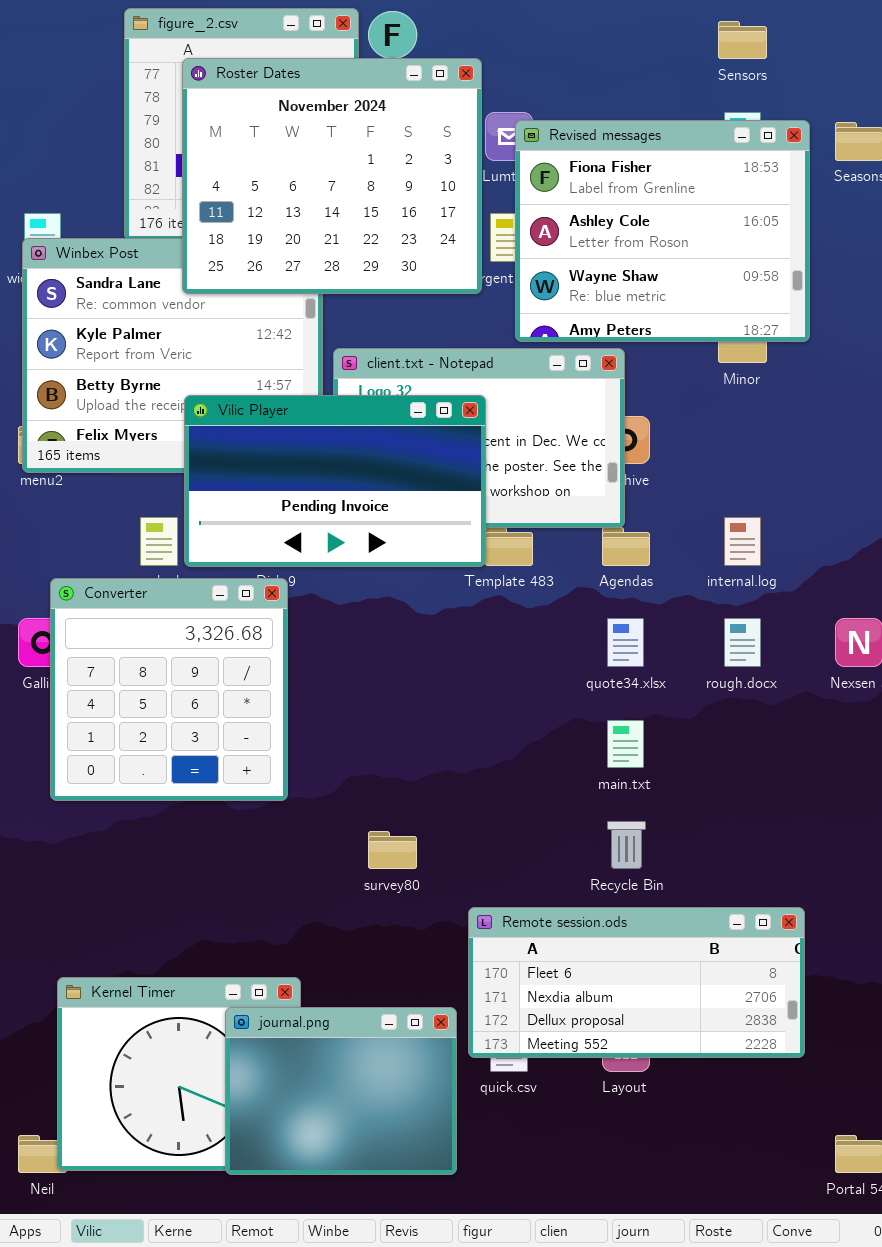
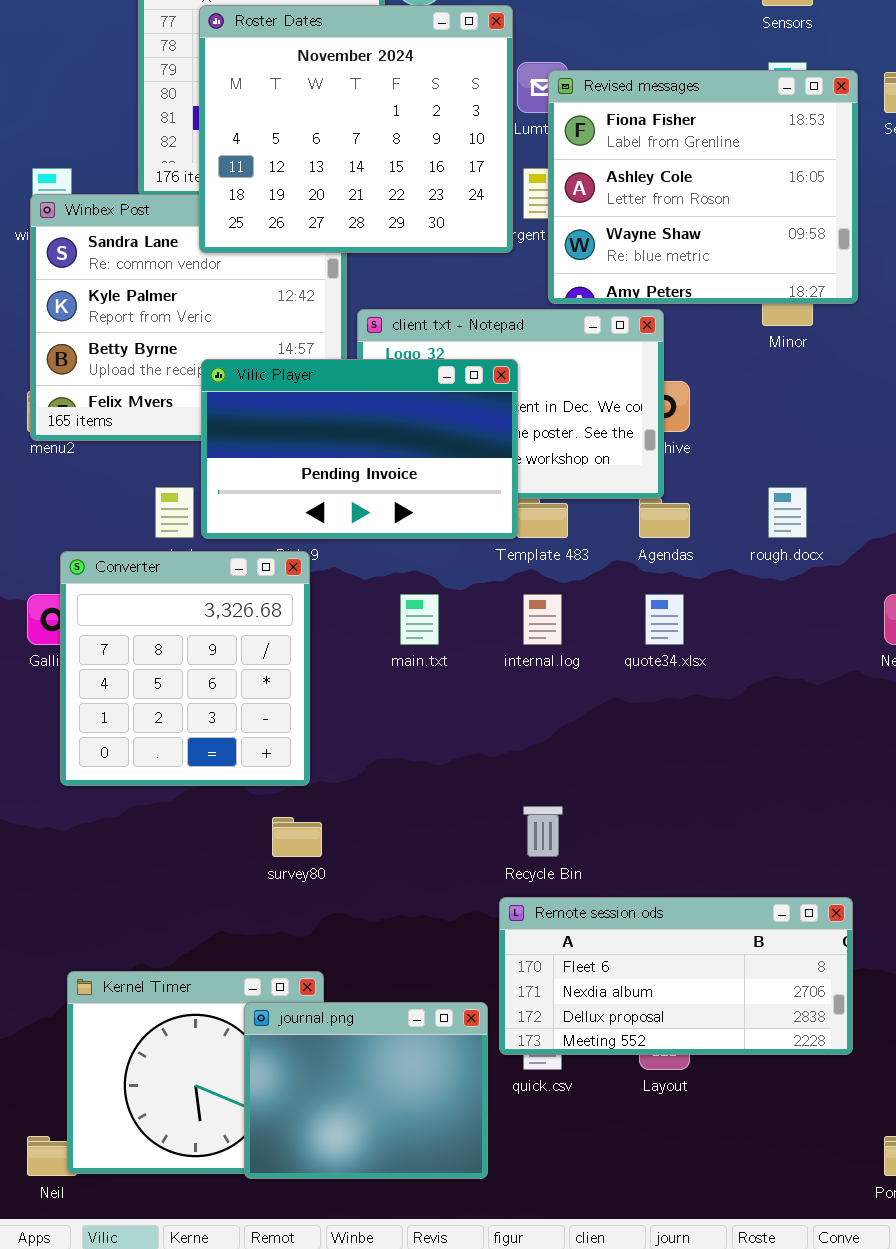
internal.log: [724,517,761,566] -> [523,594,562,645], moved
rough.docx: [724,618,761,667] -> [768,487,807,538], moved
main.txt: [607,720,644,768] -> [400,594,439,645], moved
Recycle Bin: [607,821,646,869] -> [523,806,563,857], moved
survey80: [368,831,417,869] -> [272,817,322,857], moved

